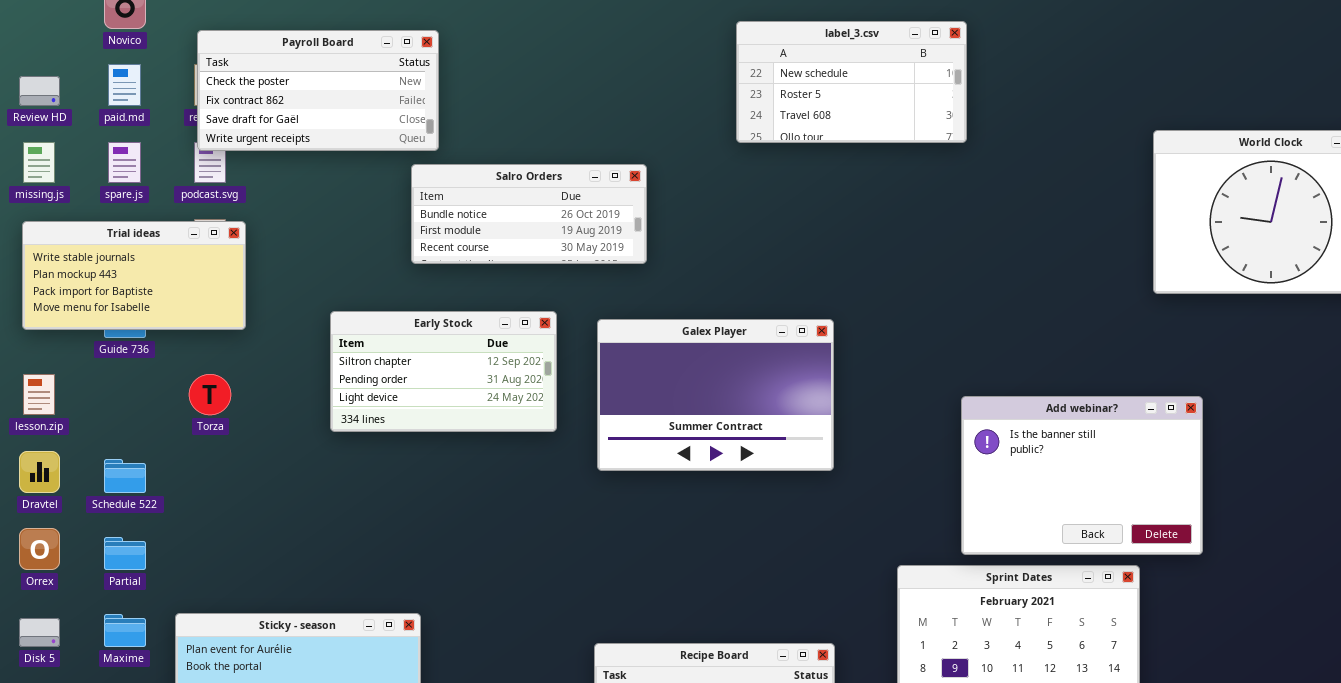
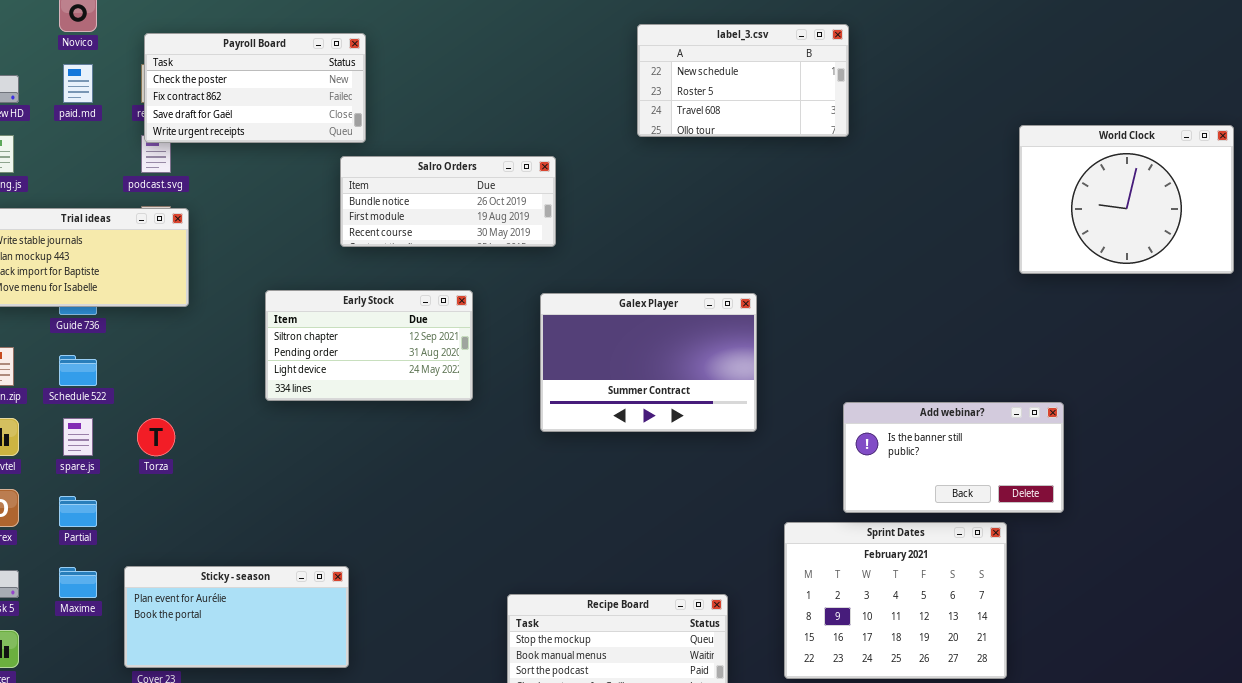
spare.js: [108,142,141,183] -> [63,418,93,456], moved
Galex Player: [597,319,834,471] -> [540,293,757,432], moved
Torza: [189,374,231,415] -> [137,418,175,456], moved
Add webinar?: [961,396,1203,555] -> [843,402,1064,513], resized
Schedule 522: [104,459,146,493] -> [59,355,97,386], moved

